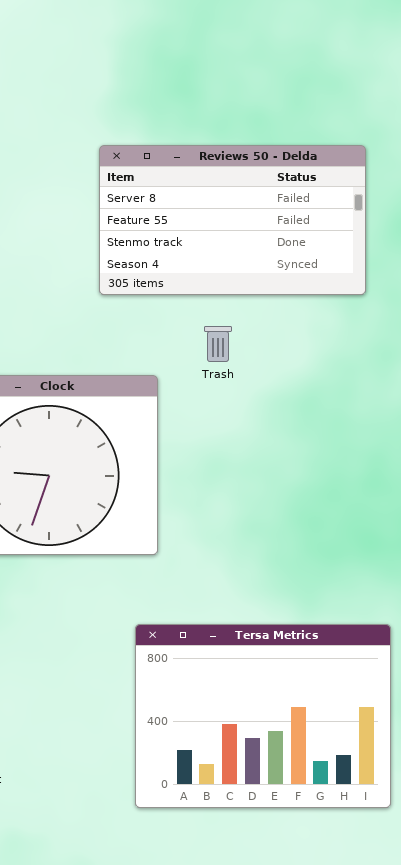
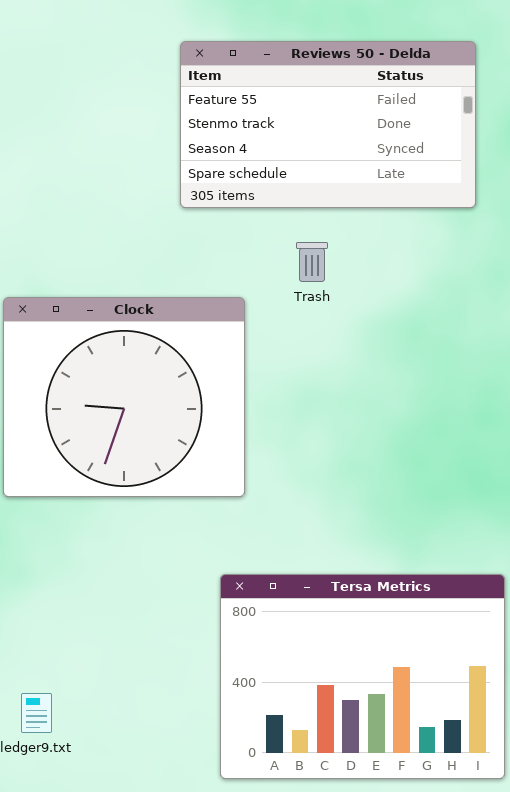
Reviews 50 - Delda: [99,145,366,295] -> [180,41,476,208], scrolled down 1 row

